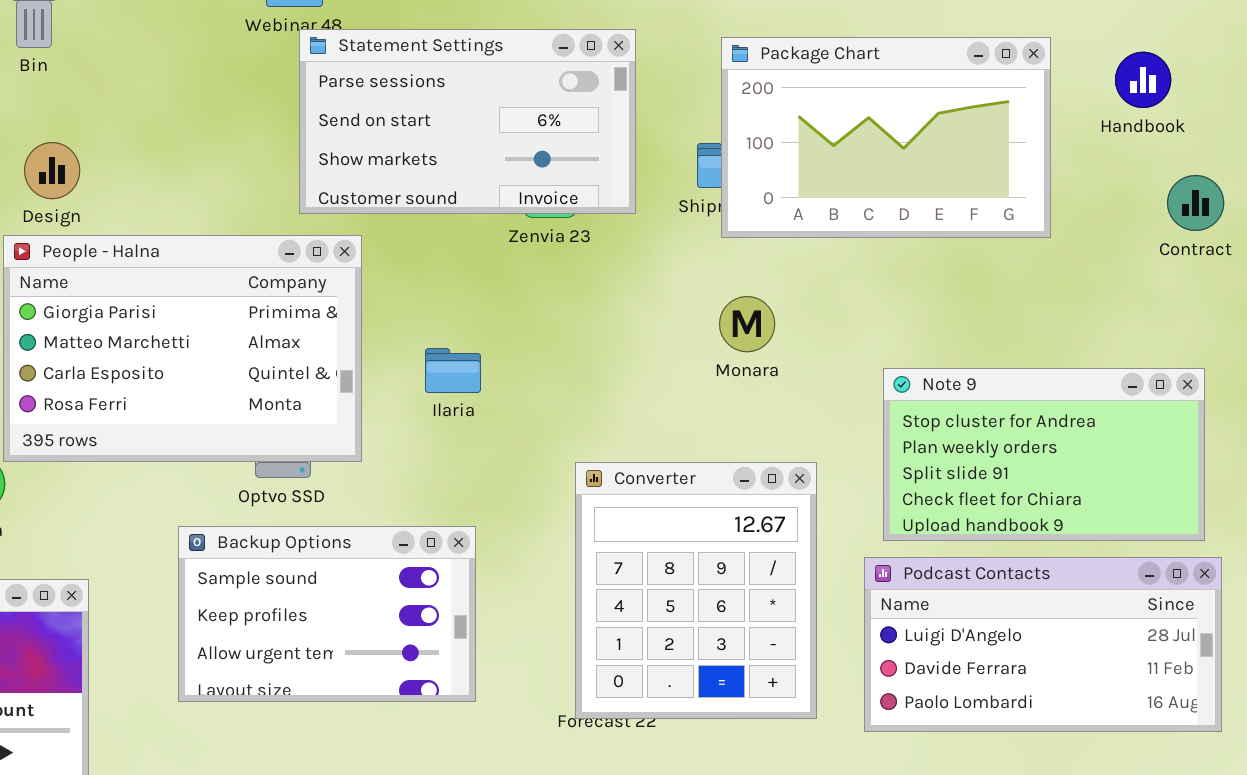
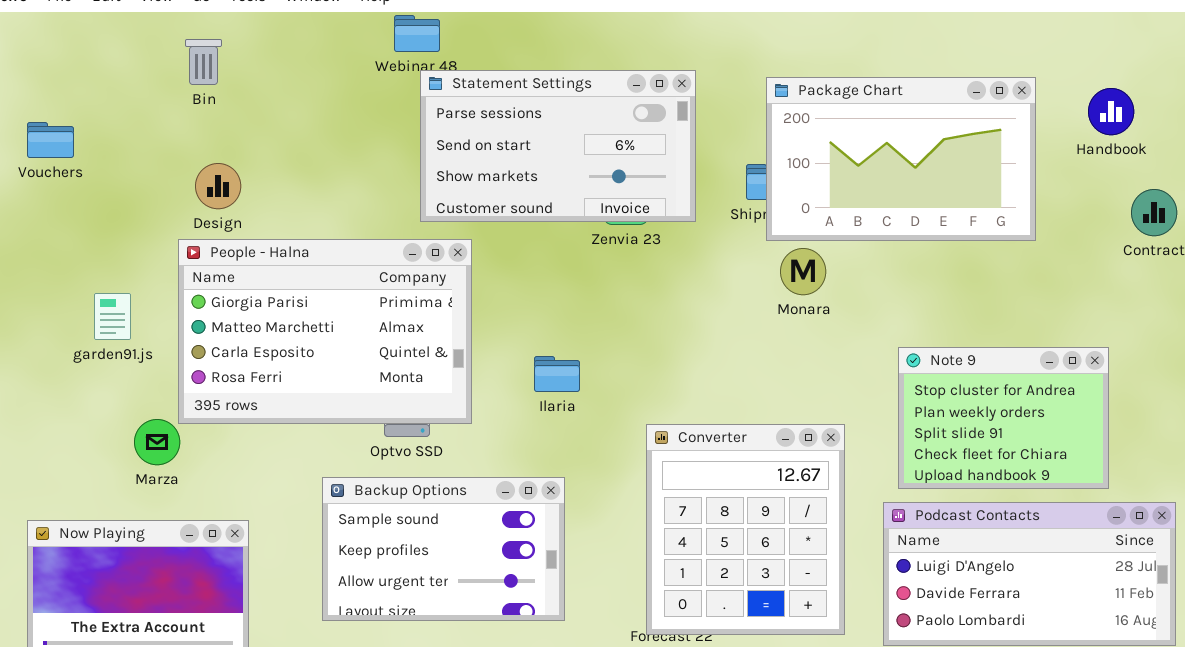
Monara: [719,296,775,352] -> [780,248,826,295], moved
Ilaria: [425,348,481,393] -> [534,356,580,392], moved
Note 9: [883,368,1205,541] -> [898,347,1109,489], resized

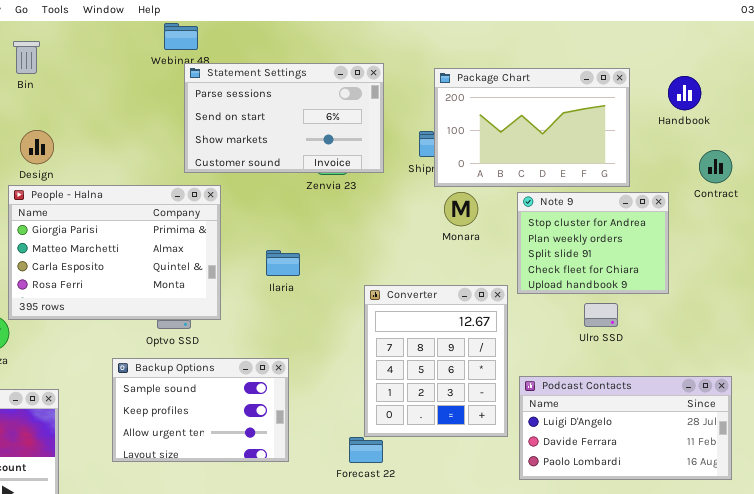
Note 9: [898,347,1109,489] -> [517,192,669,294], moved
Ilaria: [534,356,580,392] -> [266,250,300,276], moved
Converter: [646,424,845,635] -> [364,285,508,437], moved

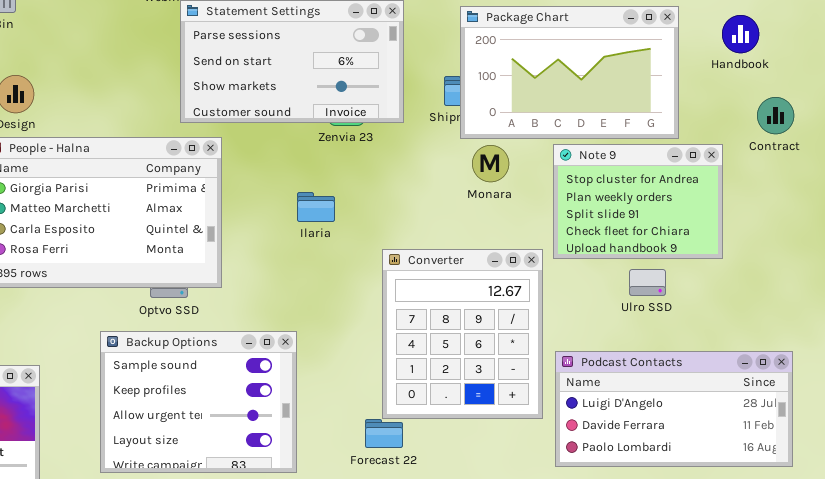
Ilaria: [266,250,300,276] -> [297,192,335,222], moved
Backup Options: [112,358,289,462] -> [100,331,297,473], resized

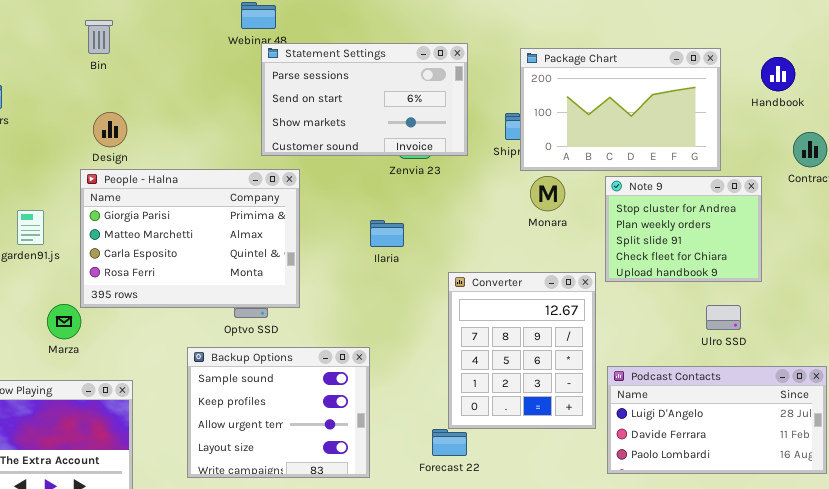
Ulro SSD: [629,269,666,296] -> [706,305,741,330], moved

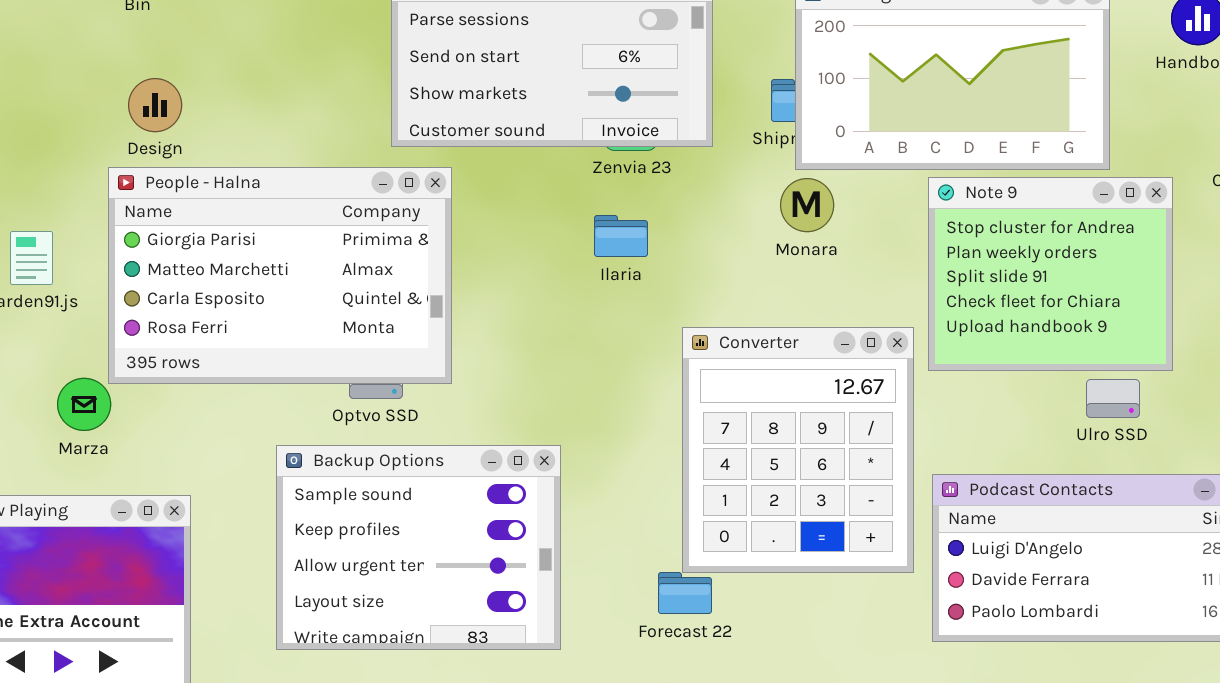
Note 9: [605,176,762,282] -> [928,177,1173,371], resized
Monara: [530,176,565,211] -> [780,178,834,232], moved
Ilaria: [370,220,404,247] -> [594,215,648,257], moved

